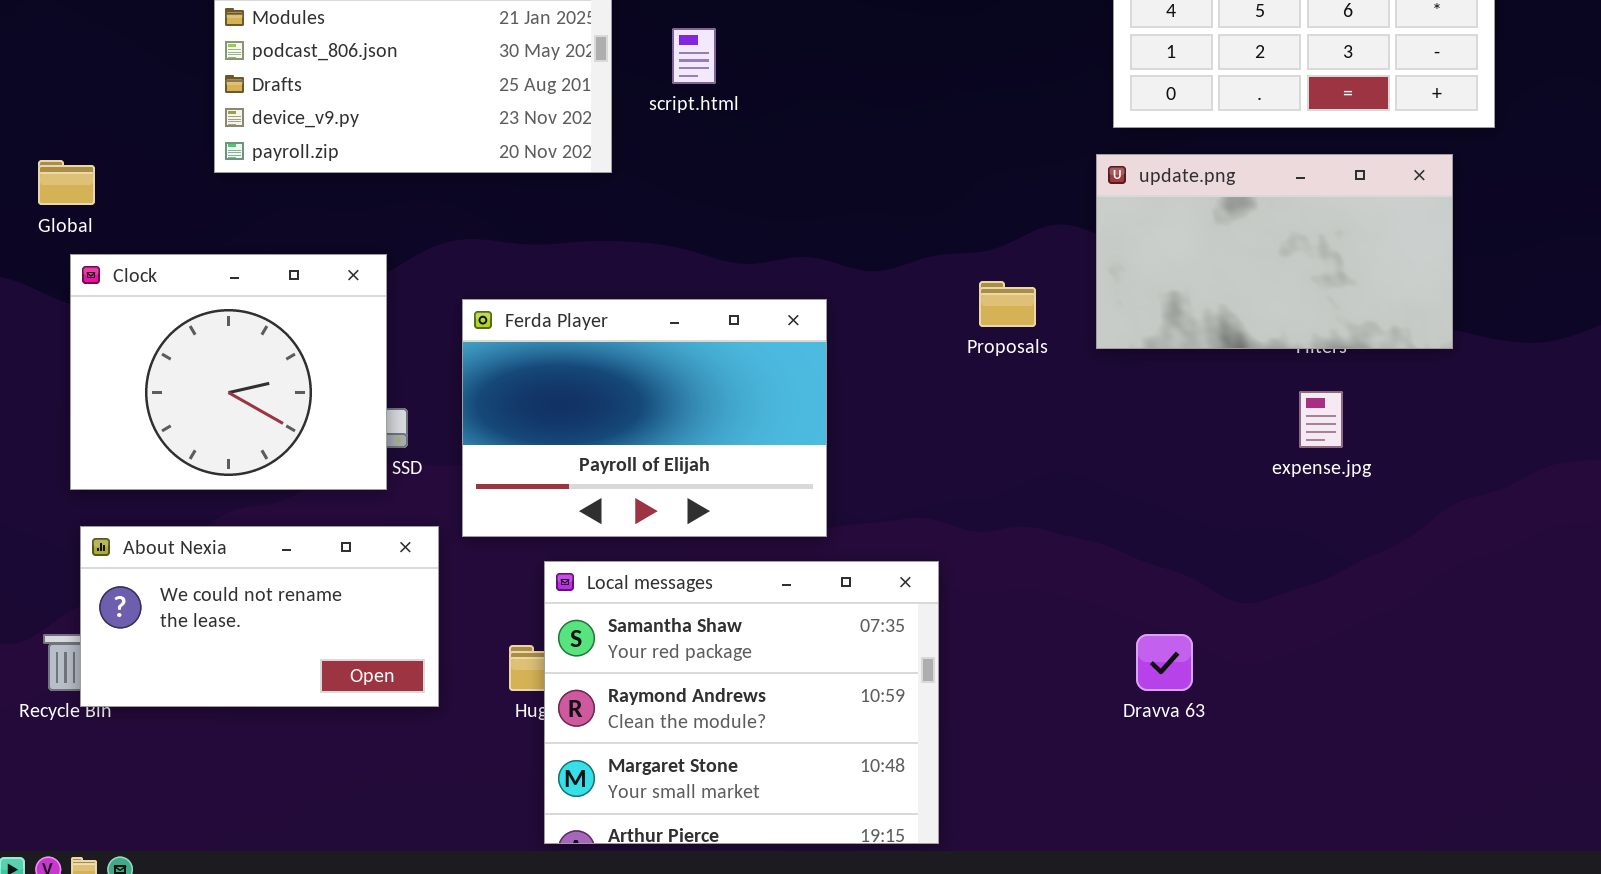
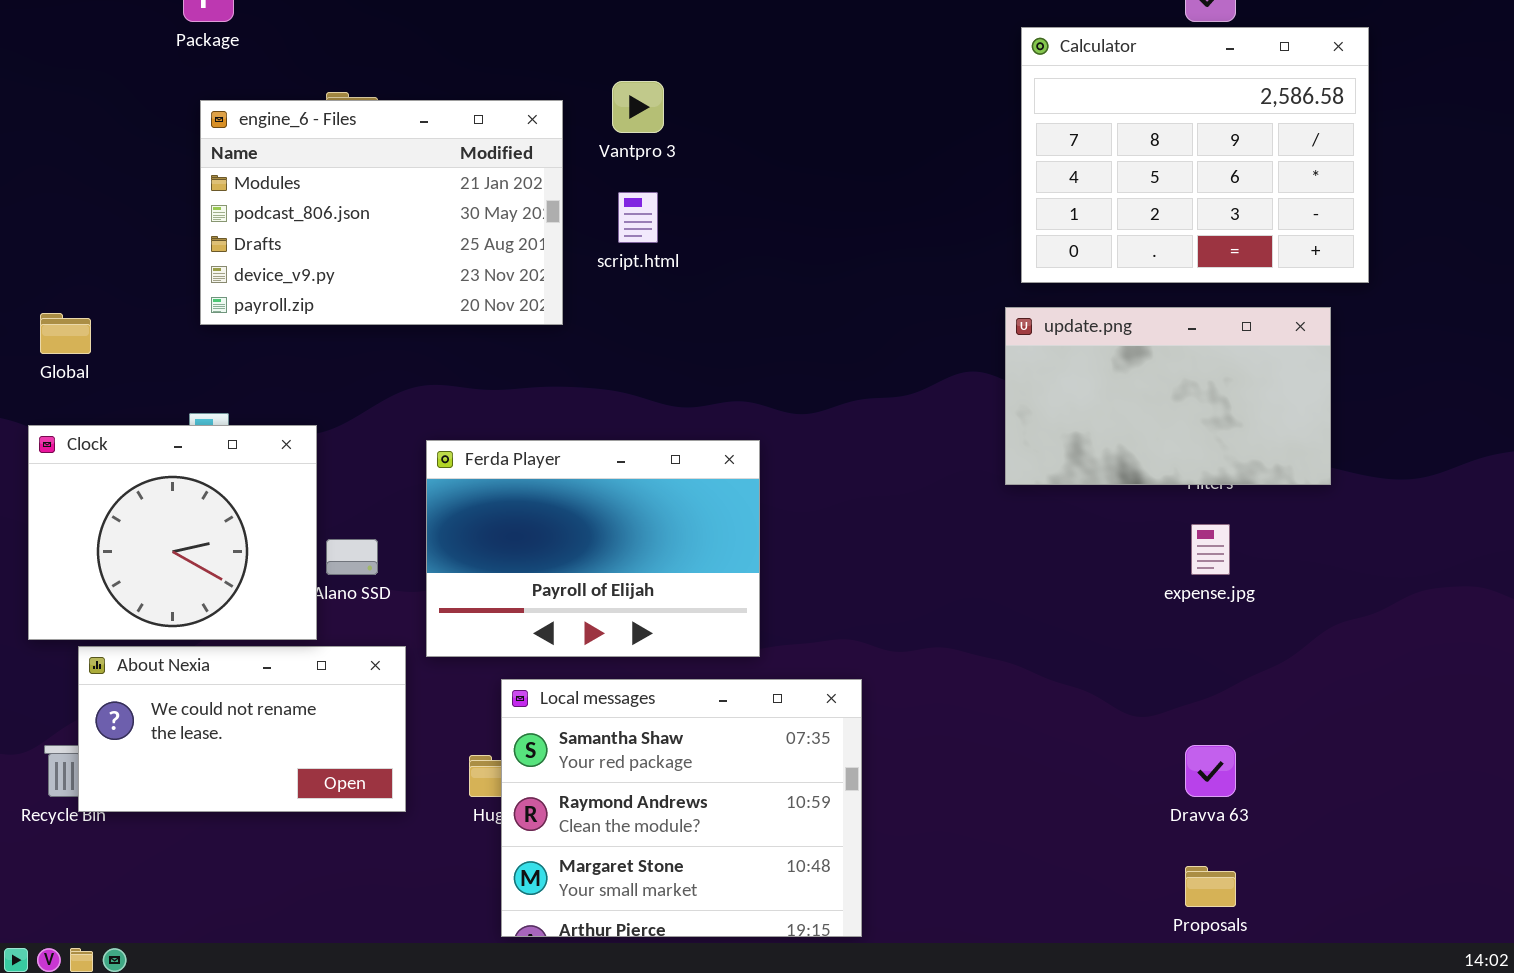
Clock: [70,254,387,490] -> [28,425,317,640], moved
Proposals: [979,281,1036,327] -> [1185,866,1236,907], moved
Dravva 63: [1136,634,1193,691] -> [1185,745,1236,797], moved

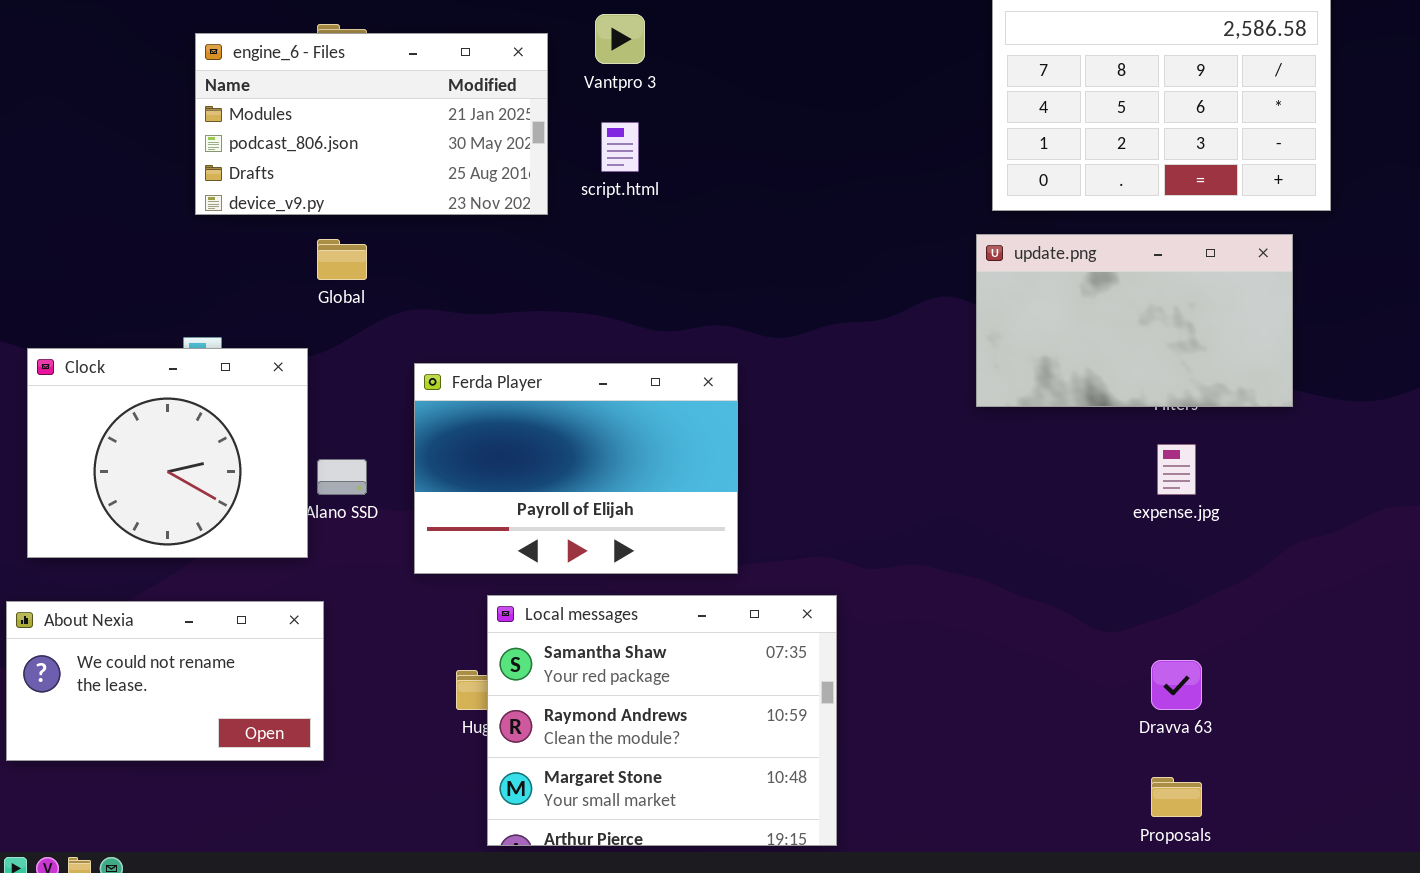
engine_6 - Files: [200,100,563,325] -> [195,33,548,215], resized
Global: [40,313,91,354] -> [317,239,367,280], moved
About Nexia: [78,646,406,812] -> [6,601,324,761], moved

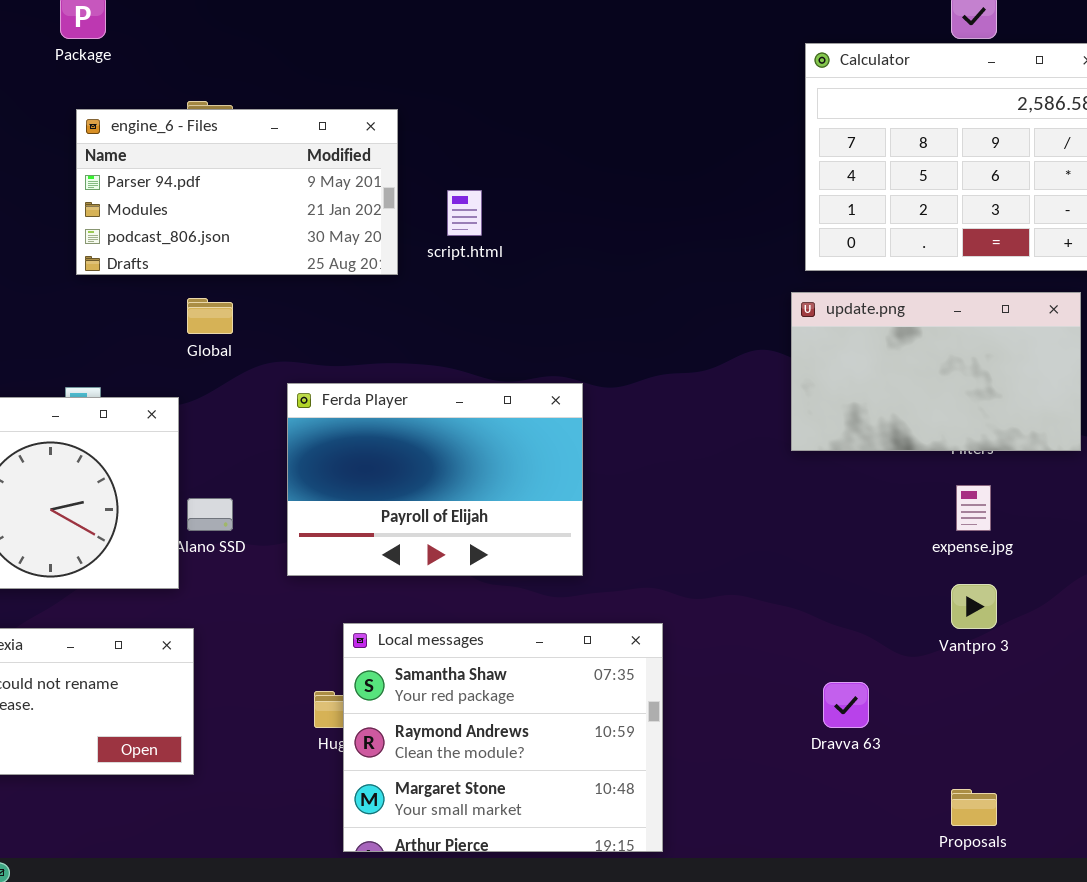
Vantpro 3: [595,14,645,64] -> [951,584,997,629], moved
engine_6 - Files: [195,33,548,215] -> [76,109,398,275], scrolled up 1 row
Ferda Player: [414,363,738,574] -> [287,383,583,576], moved
Dravva 63: [1151,660,1202,710] -> [823,682,869,728], moved

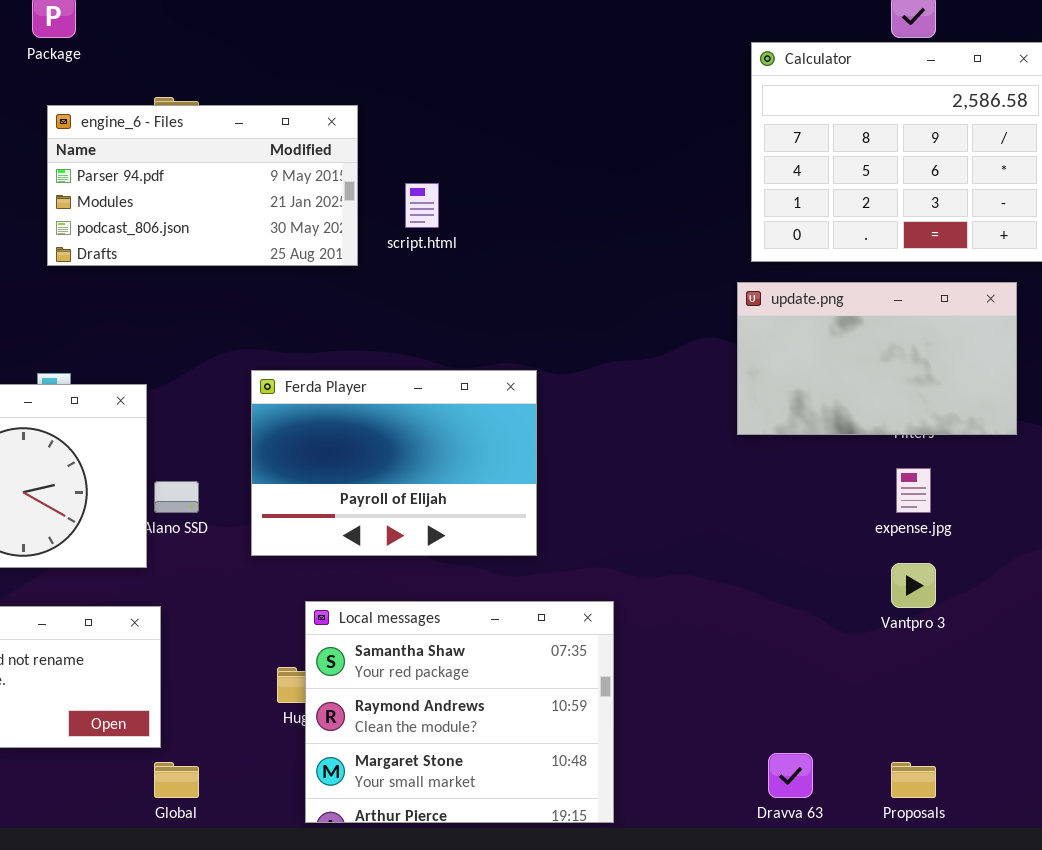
Global: [187,298,233,334] -> [154,762,199,798], moved
Dravva 63: [823,682,869,728] -> [768,753,813,798], moved

